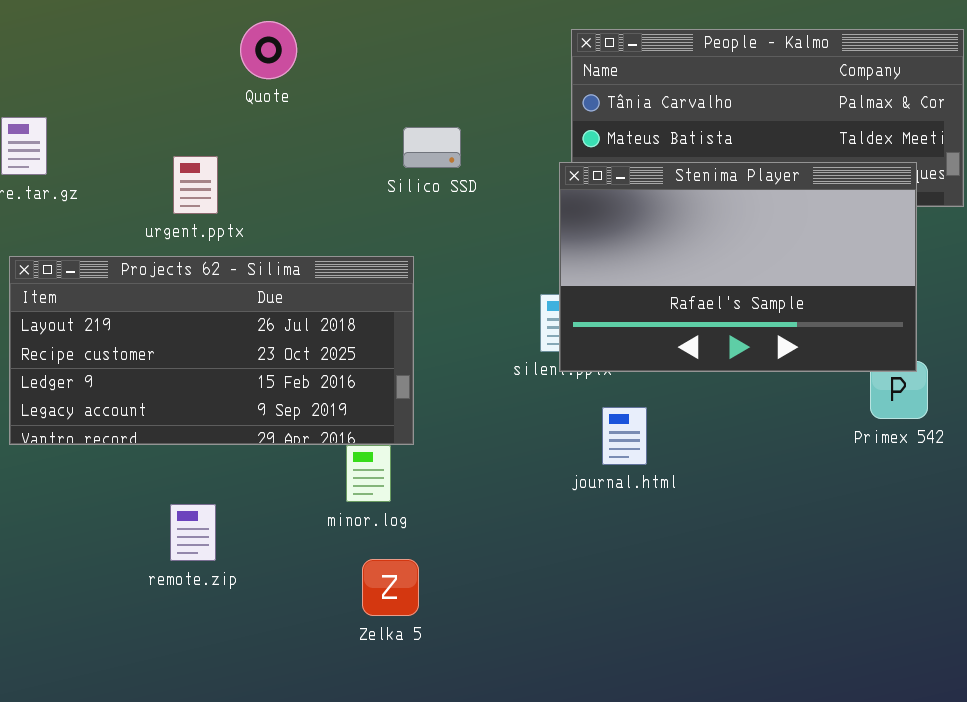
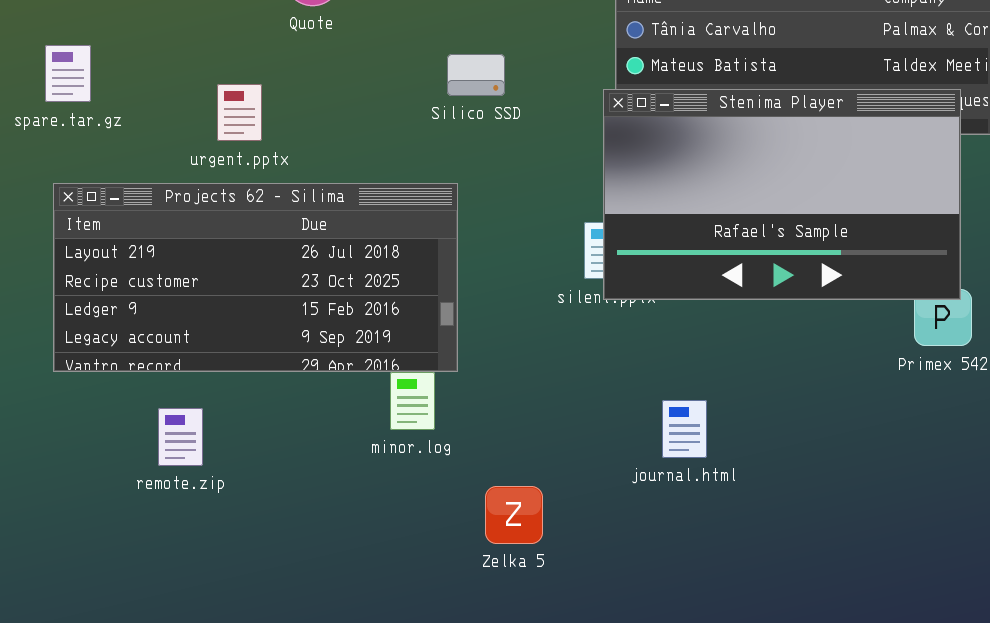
journal.html: [602,407,647,465] -> [662,400,707,458], moved
remote.zip: [170,504,216,561] -> [158,408,203,466], moved
Zelka 5: [362,559,419,616] -> [485,486,543,544], moved

